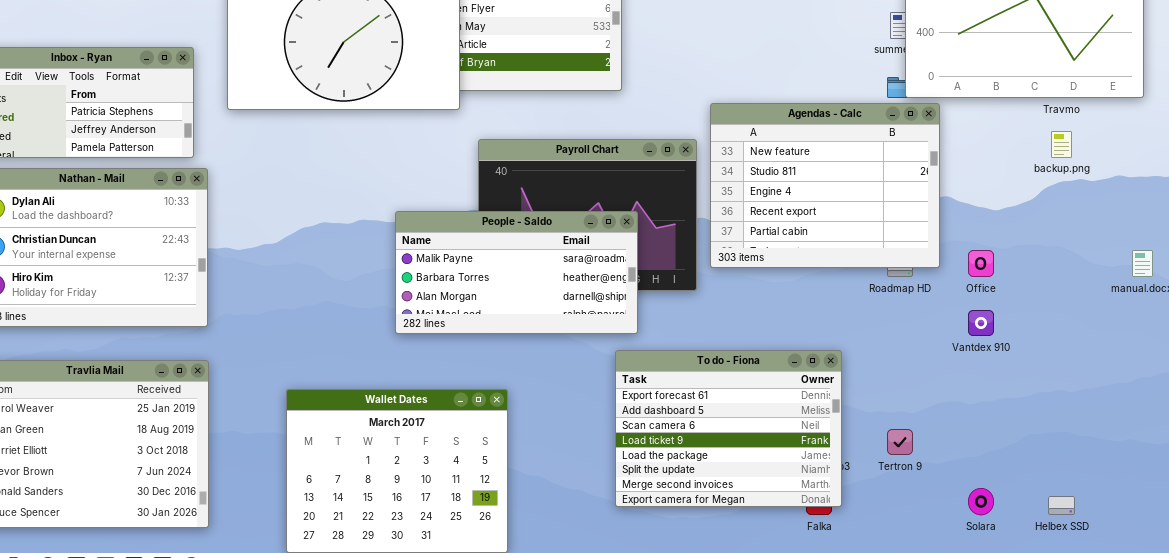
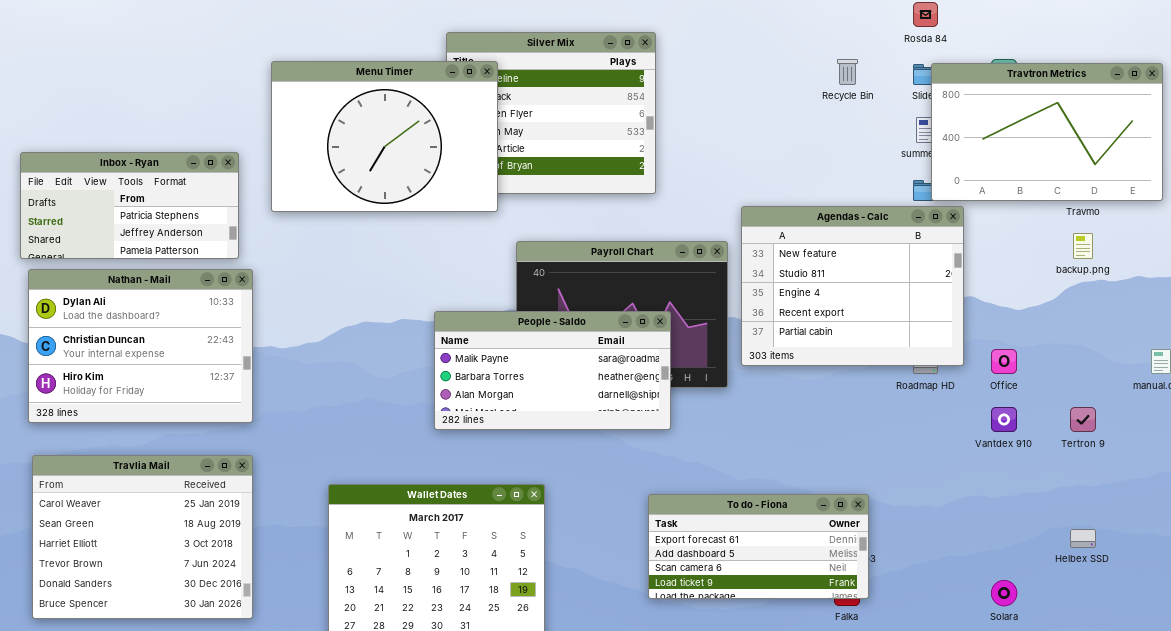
To do - Fiona: [615,350,842,507] -> [648,494,869,599], resized
Tertron 9: [887,429,913,455] -> [1070,407,1096,432], moved
Helbex SSD: [1048,496,1075,515] -> [1070,529,1096,548], moved

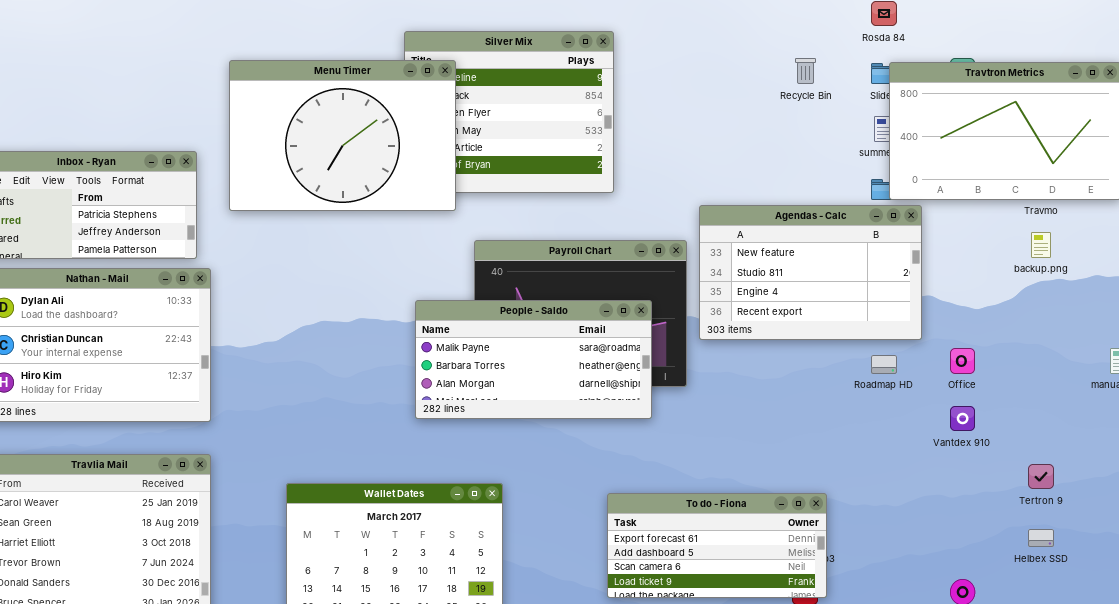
Agendas - Calc: [741,206,964,366] -> [699,205,922,340], resized
People - Saldo: [434,311,671,430] -> [415,300,652,419], moved
Tertron 9: [1070,407,1096,432] -> [1028,464,1054,489], moved

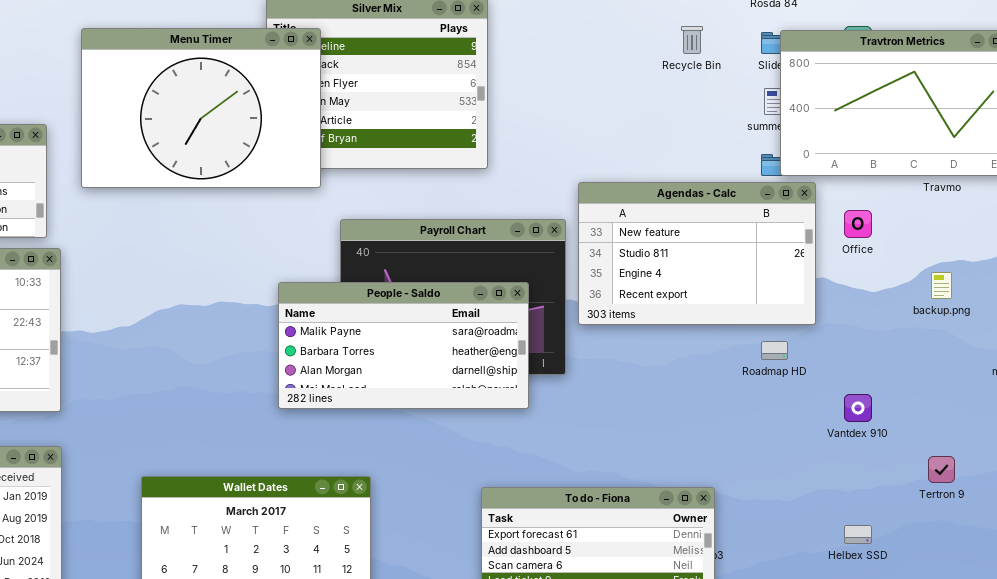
backup.png: [1031,232,1051,258] -> [931,272,952,299], moved
Office: [950,348,975,374] -> [844,210,872,238], moved
Helbex SSD: [1028,529,1054,547] -> [844,525,872,544], moved

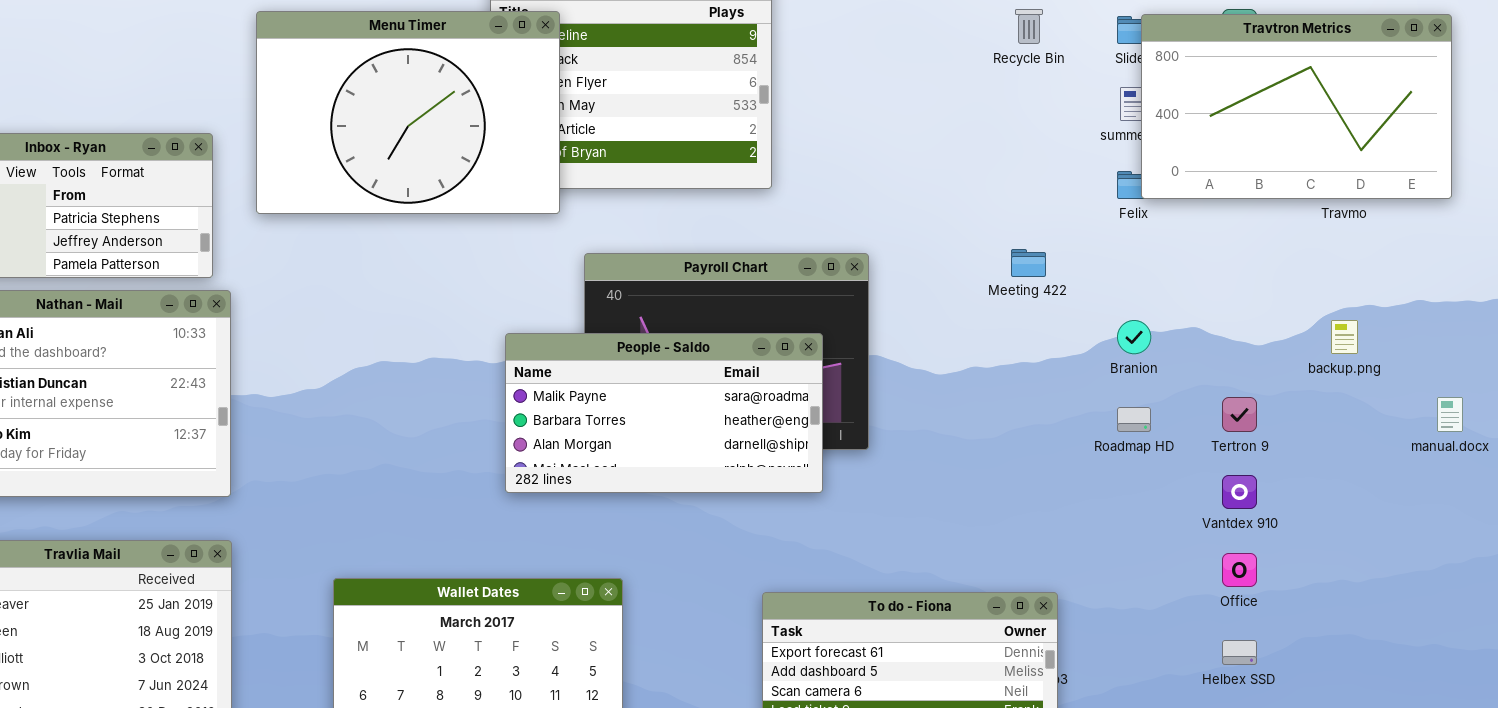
Agendas - Calc: [578,182,816,325] -> none, closed
Office: [844,210,872,238] -> [1222,553,1257,587], moved
Tertron 9: [928,456,955,483] -> [1222,397,1257,432], moved

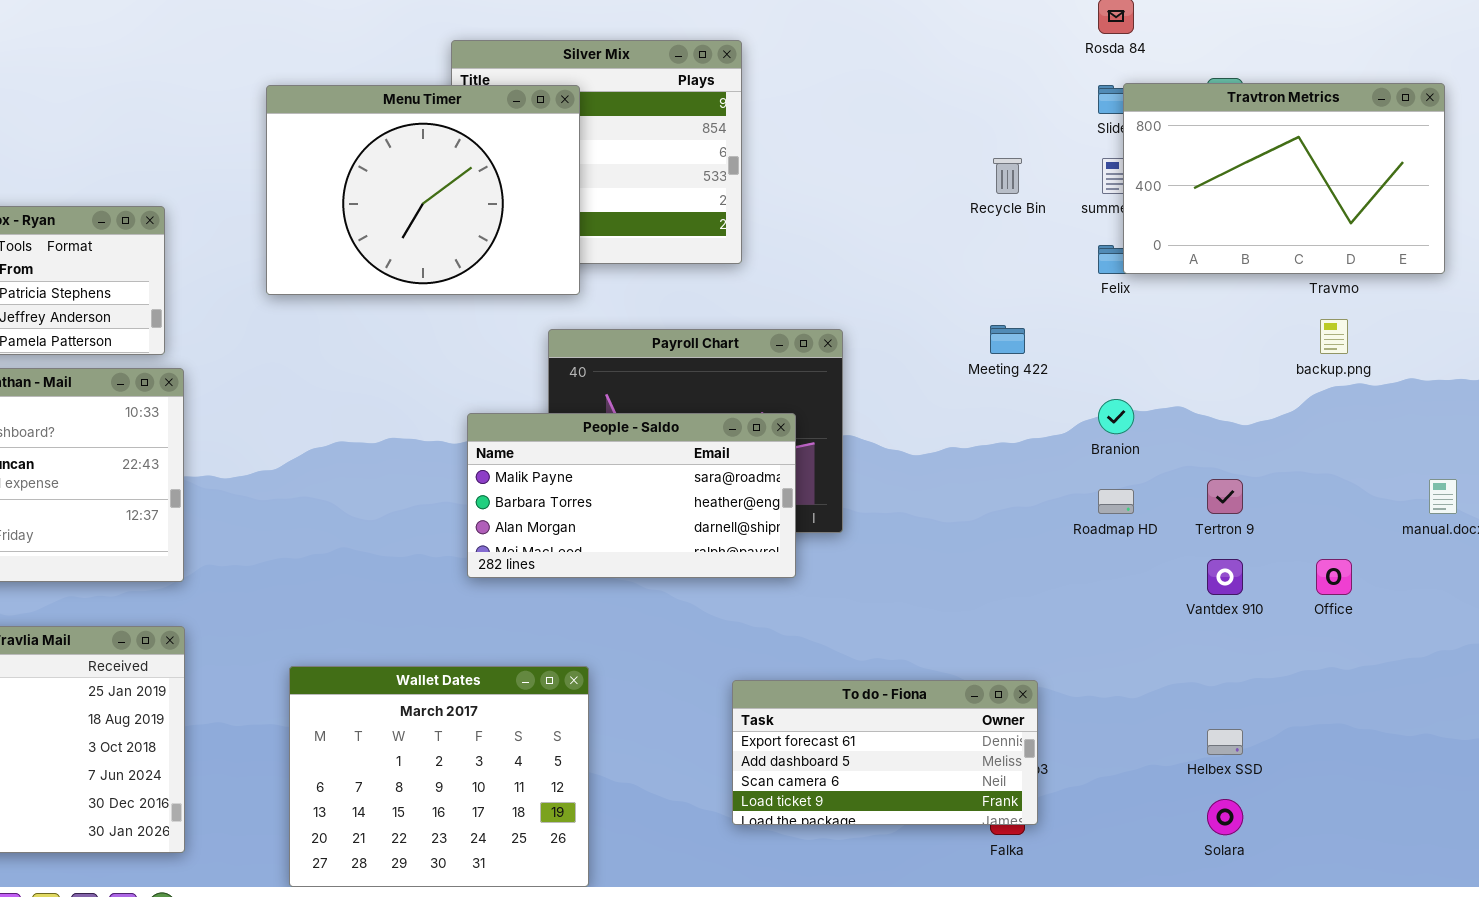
Recycle Bin: [1015,9,1043,44] -> [993,158,1022,194], moved
Menu Timer: [256,11,560,214] -> [266,85,580,295], moved
backup.png: [1331,320,1358,354] -> [1320,319,1348,354], moved
Office: [1222,553,1257,587] -> [1316,559,1352,595], moved

